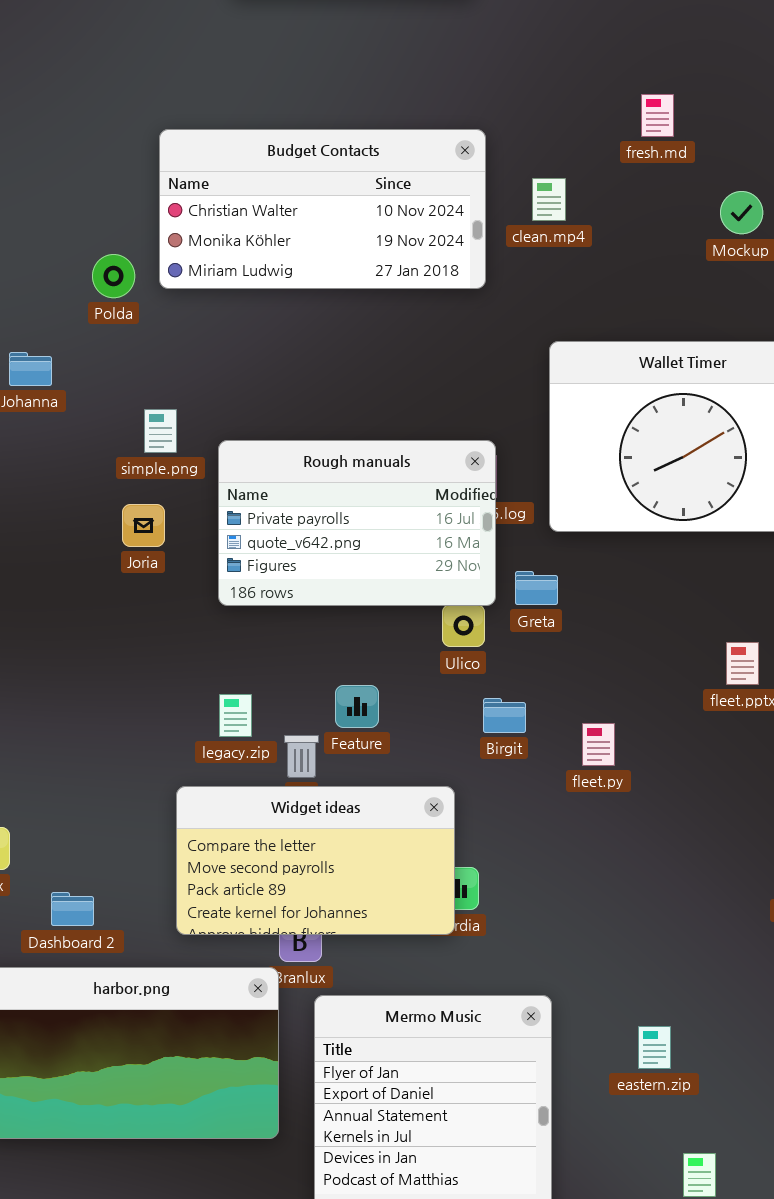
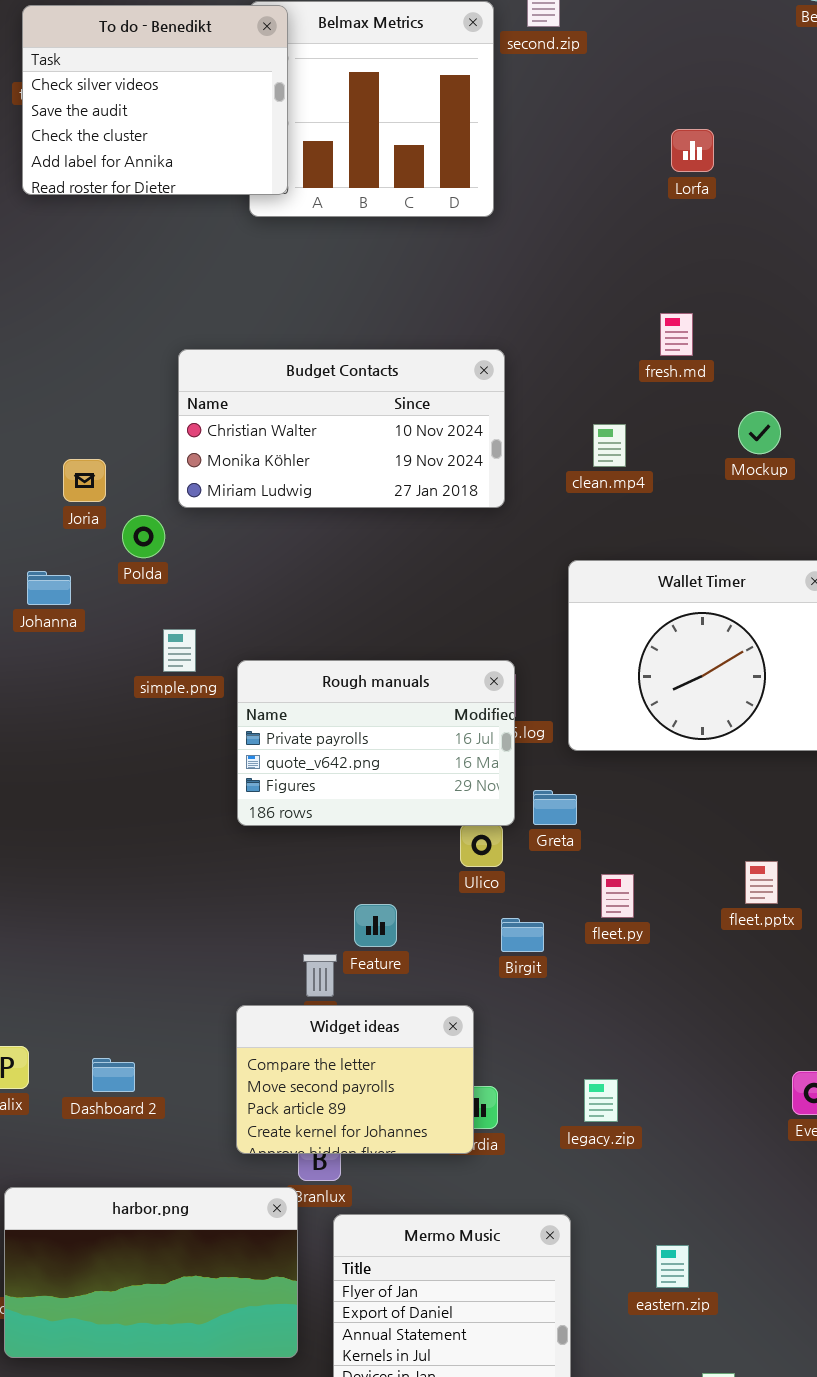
clean.mp4: [532,178,566,221] -> [593,424,626,467], moved
Polda: [92,254,135,298] -> [122,515,165,558], moved
Joria: [122,504,165,547] -> [63,459,106,502], moved
legacy.zip: [219,694,252,737] -> [584,1079,618,1122], moved
fleet.py: [582,723,615,766] -> [601,874,634,918], moved
Widget ideas: [176,786,455,935] -> [236,1005,474,1154], resized
Dashboard 2: [51,892,94,926] -> [92,1058,135,1092], moved

